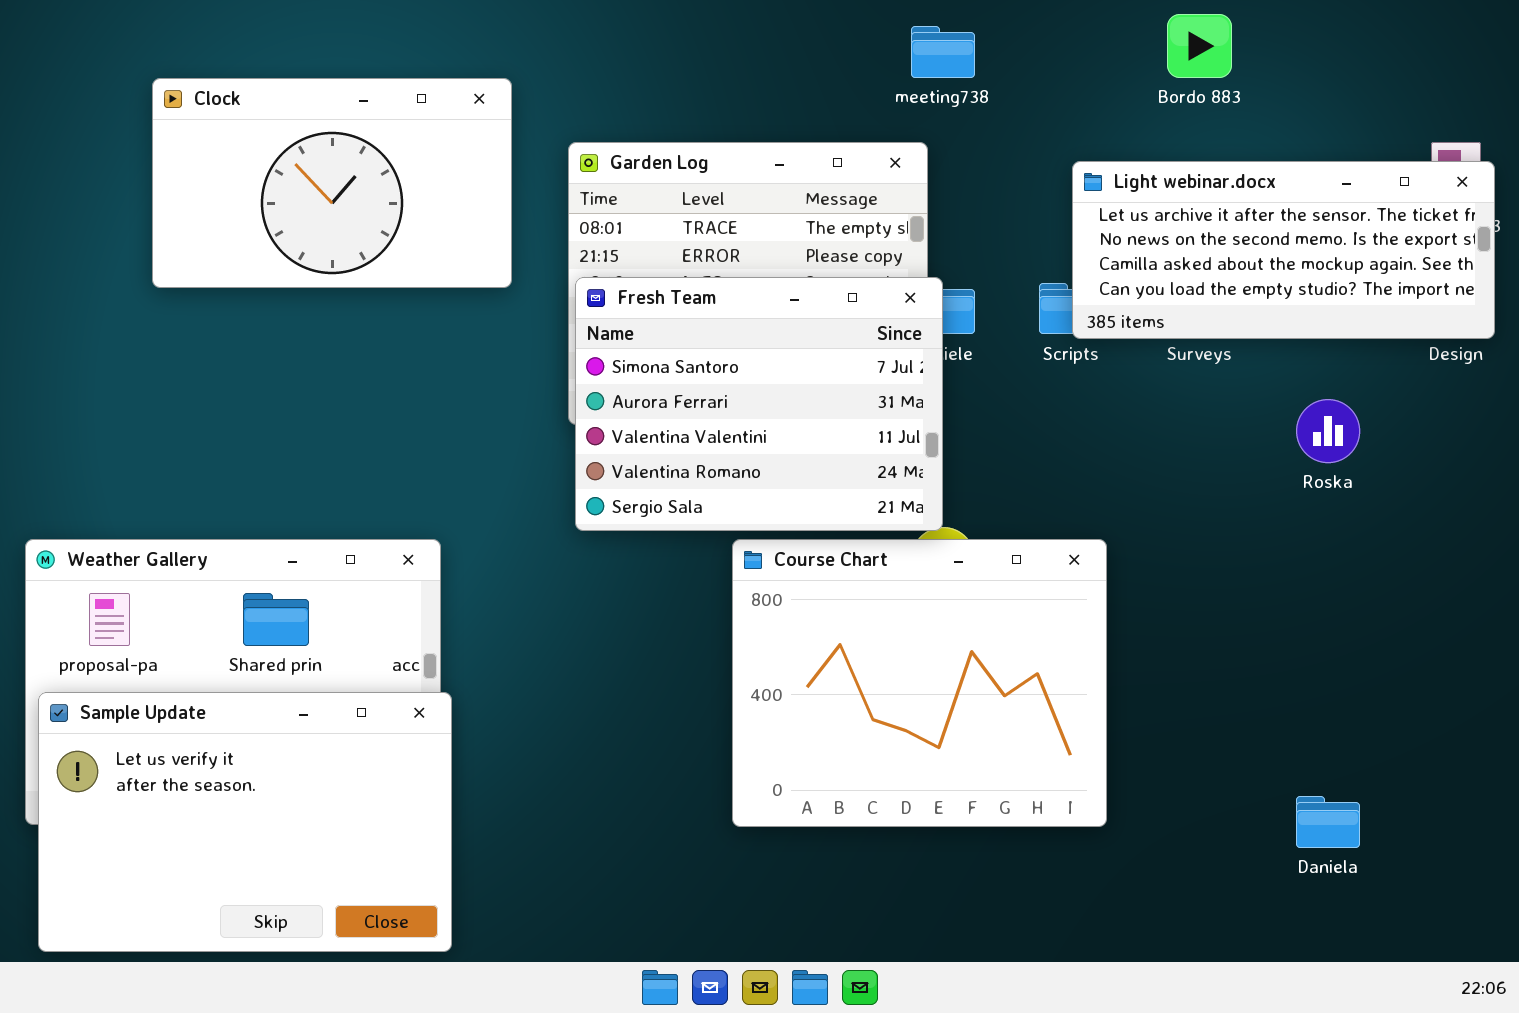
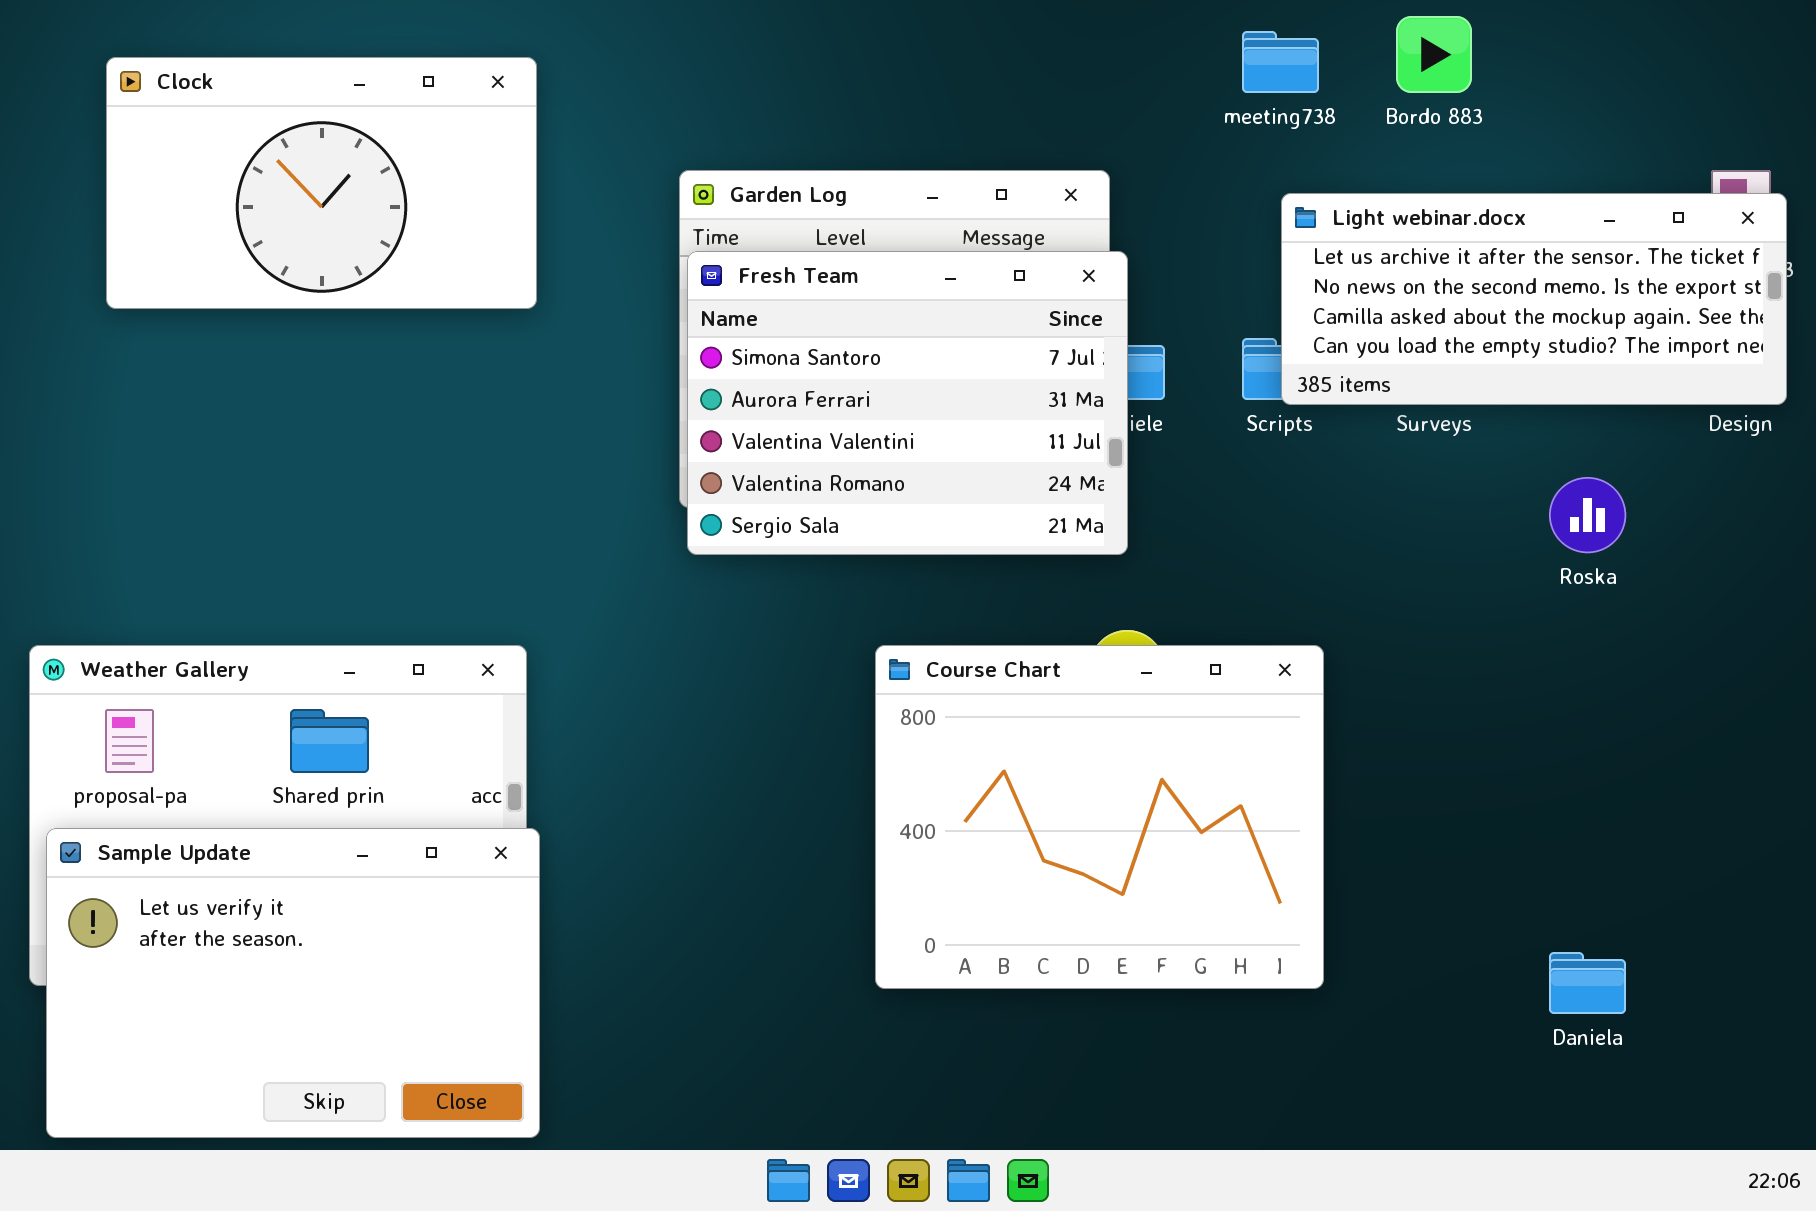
meeting738: [911,26,975,78] -> [1242,31,1319,93], moved
Clock: [152,78,512,288] -> [106,57,537,309], moved
Fresh Team: [575,277,943,531] -> [687,251,1128,555], moved

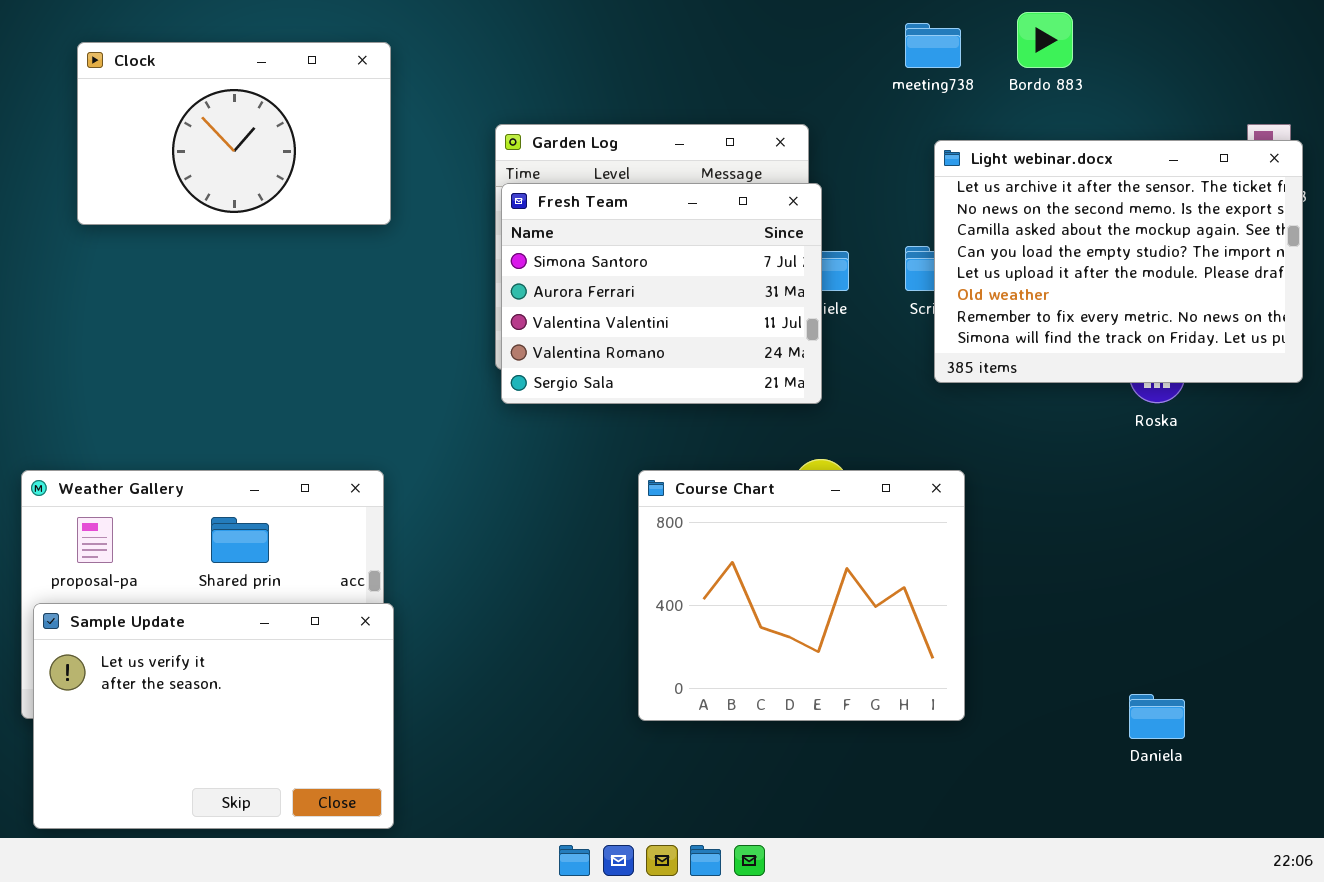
Light webinar.docx: [1281,193,1787,405] -> [934,140,1303,383], resized

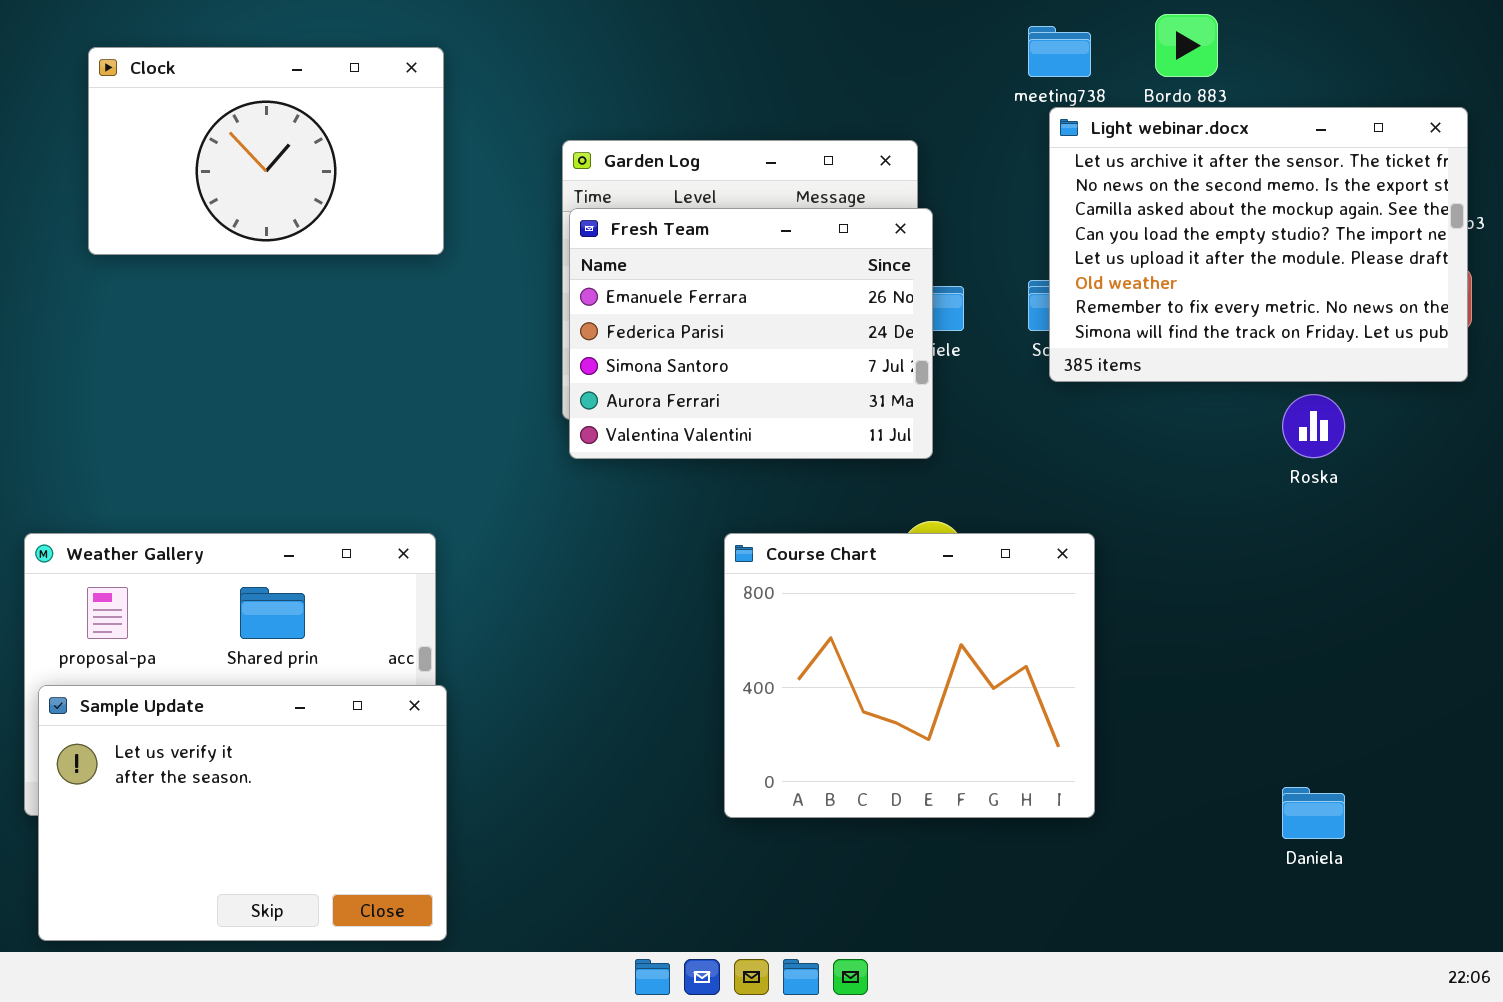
Light webinar.docx: [934,140,1303,383] -> [1049,107,1468,382], moved
Fresh Team: [501,183,822,404] -> [569,208,933,459], scrolled up 2 rows

